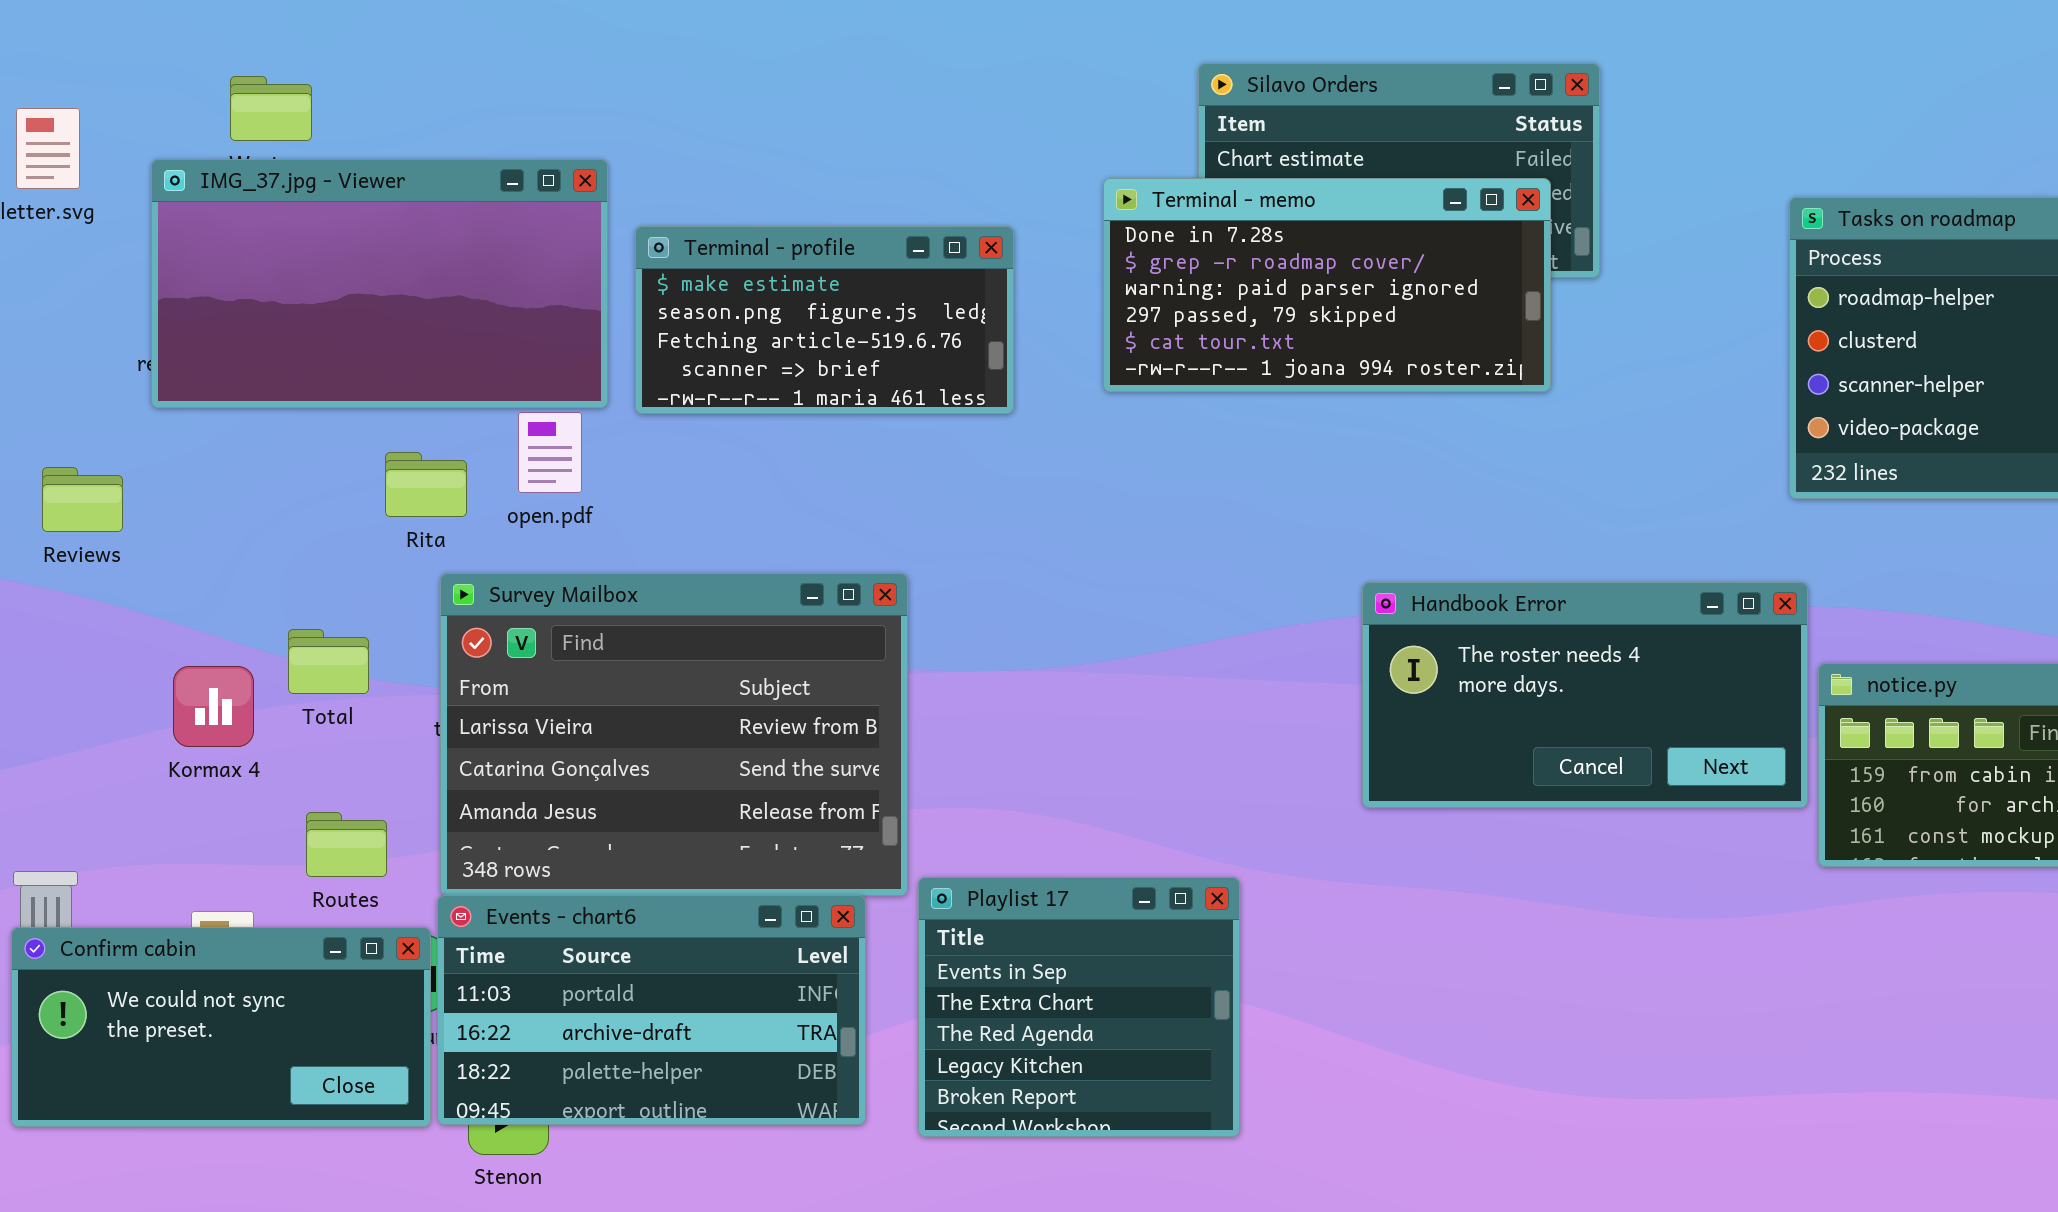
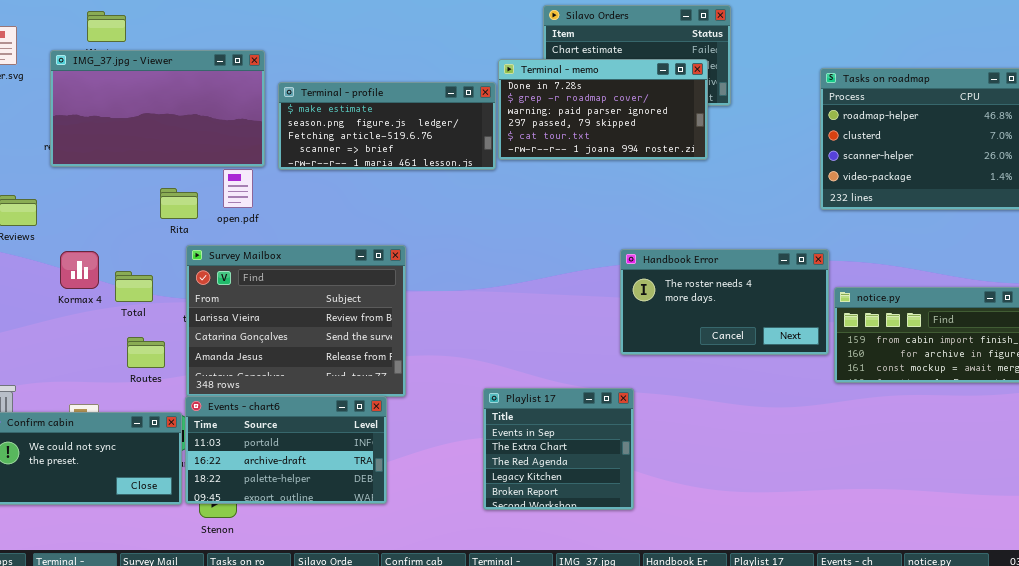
Terminal - profile: [635,226,1014,414] -> [278,82,496,170], resized
Kormax 4: [173,666,254,747] -> [60,251,99,289], moved
Routes: [306,812,387,877] -> [127,337,165,368], moved
Playlist 17: [918,877,1240,1137] -> [483,388,634,510], moved

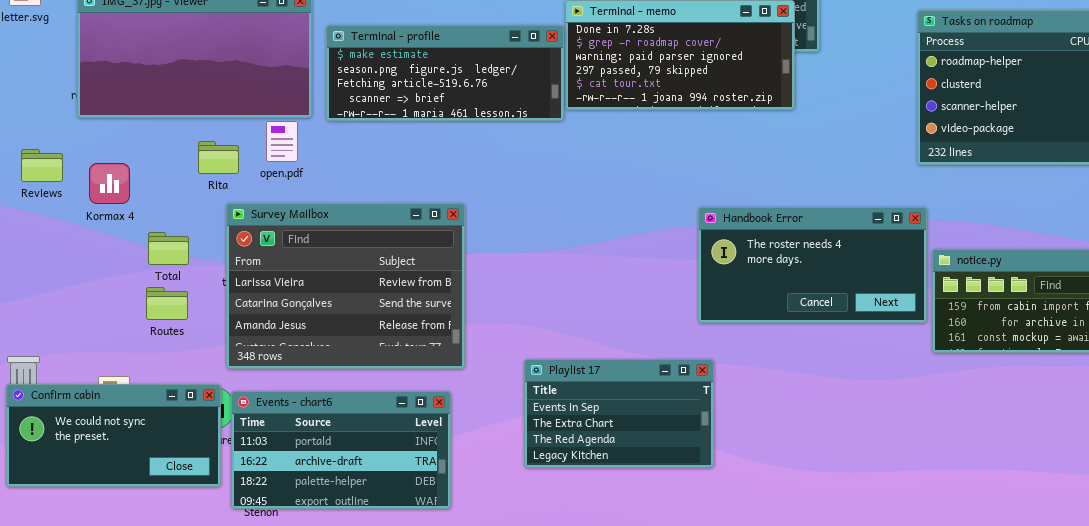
Kormax 4: [60,251,99,289] -> [89,163,130,204], moved
Routes: [127,337,165,368] -> [146,287,188,320], moved
Playlist 17: [483,388,634,510] -> [524,359,714,468], resized
Events - chart6: [185,396,387,504] -> [231,391,451,509], moved

